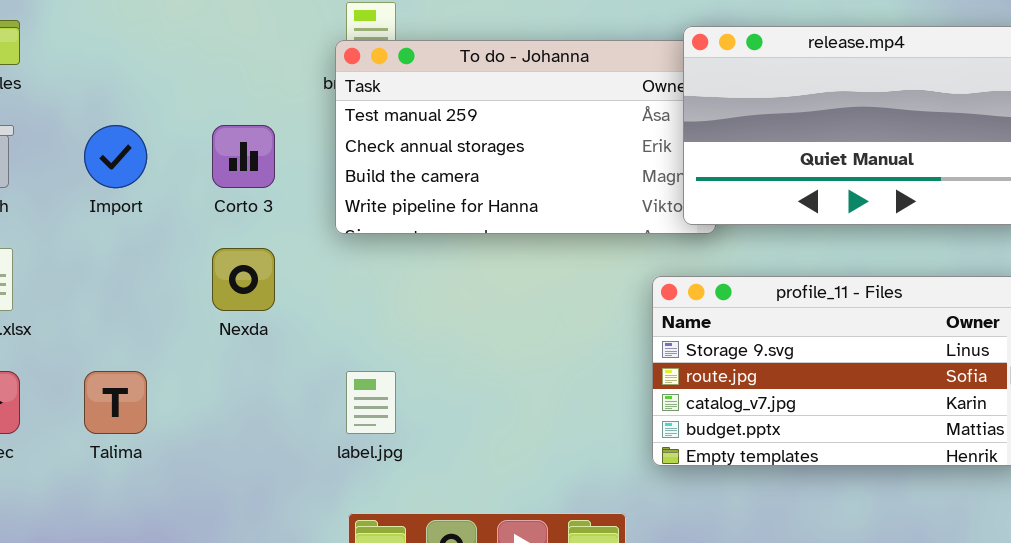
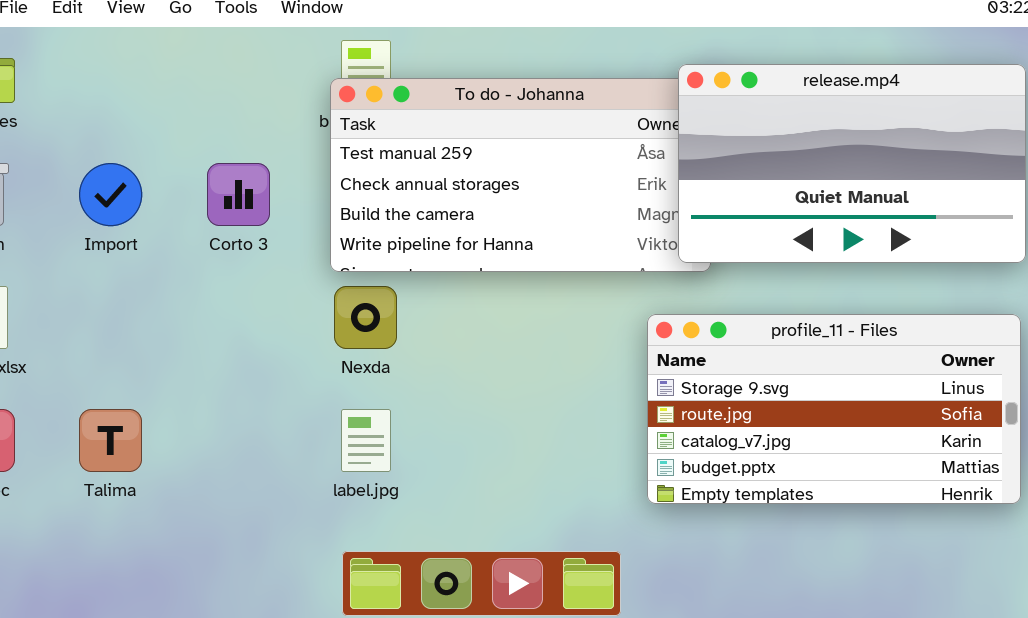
Nexda: [212,248,275,311] -> [334,286,397,349], moved

